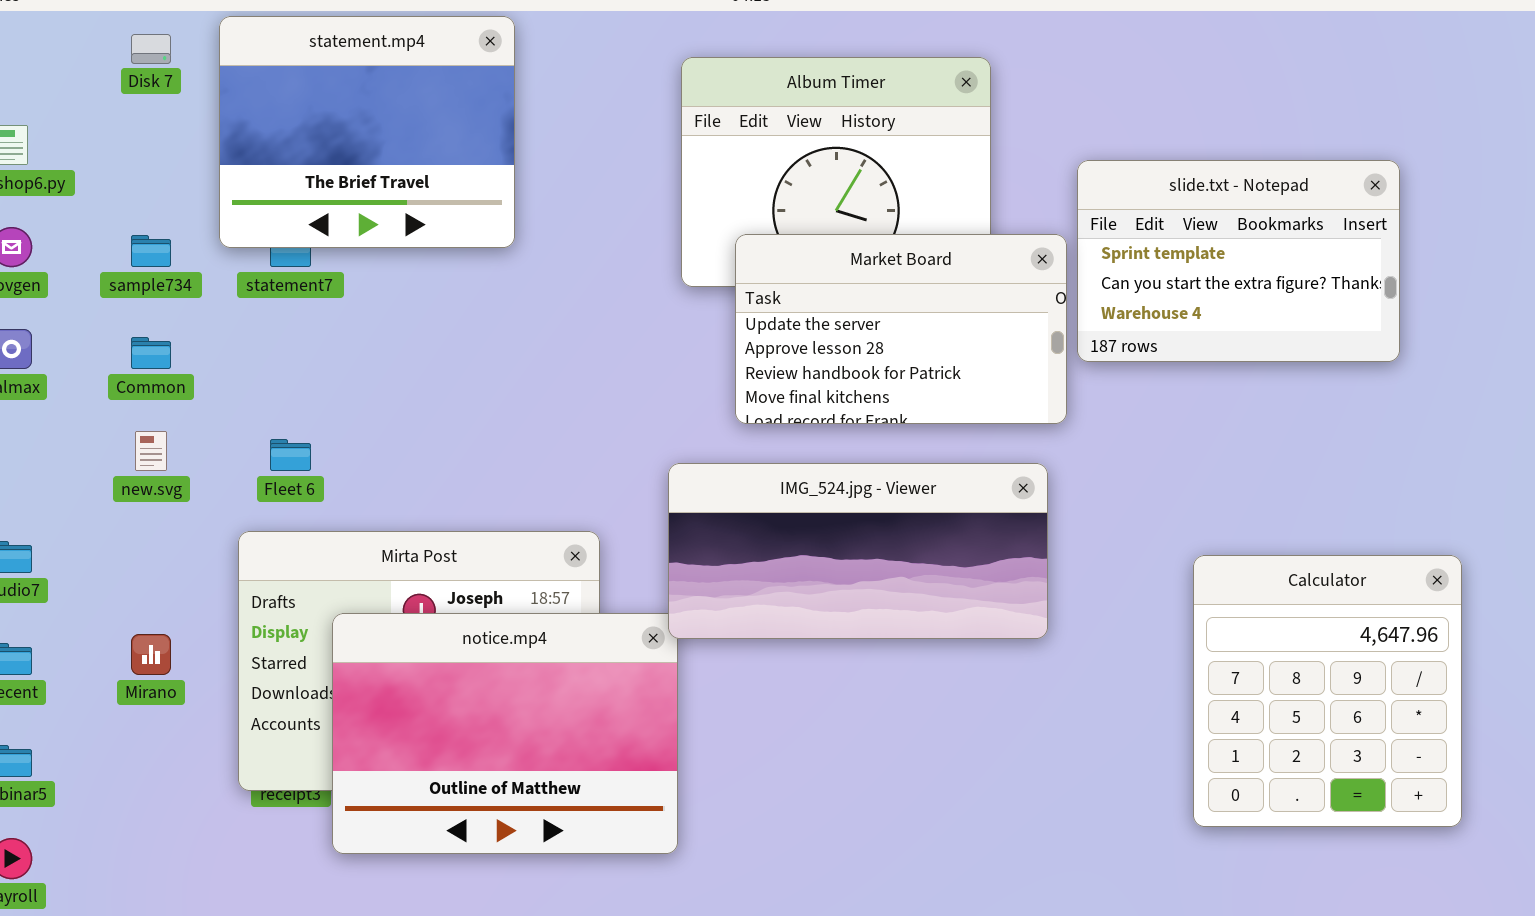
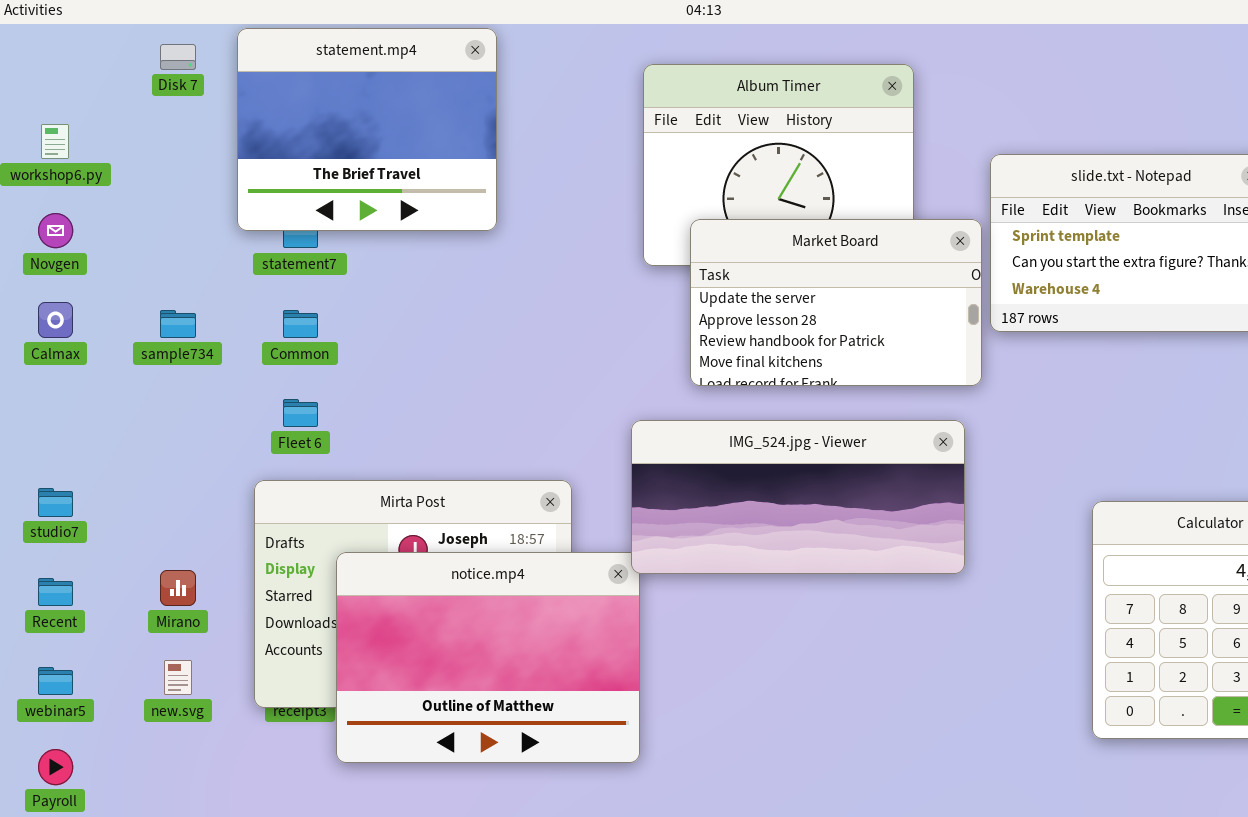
sample734: [131,235,171,267] -> [160,310,196,338], moved
Common: [131,337,171,369] -> [283,310,318,338], moved
new.svg: [135,431,167,471] -> [164,660,192,695], moved

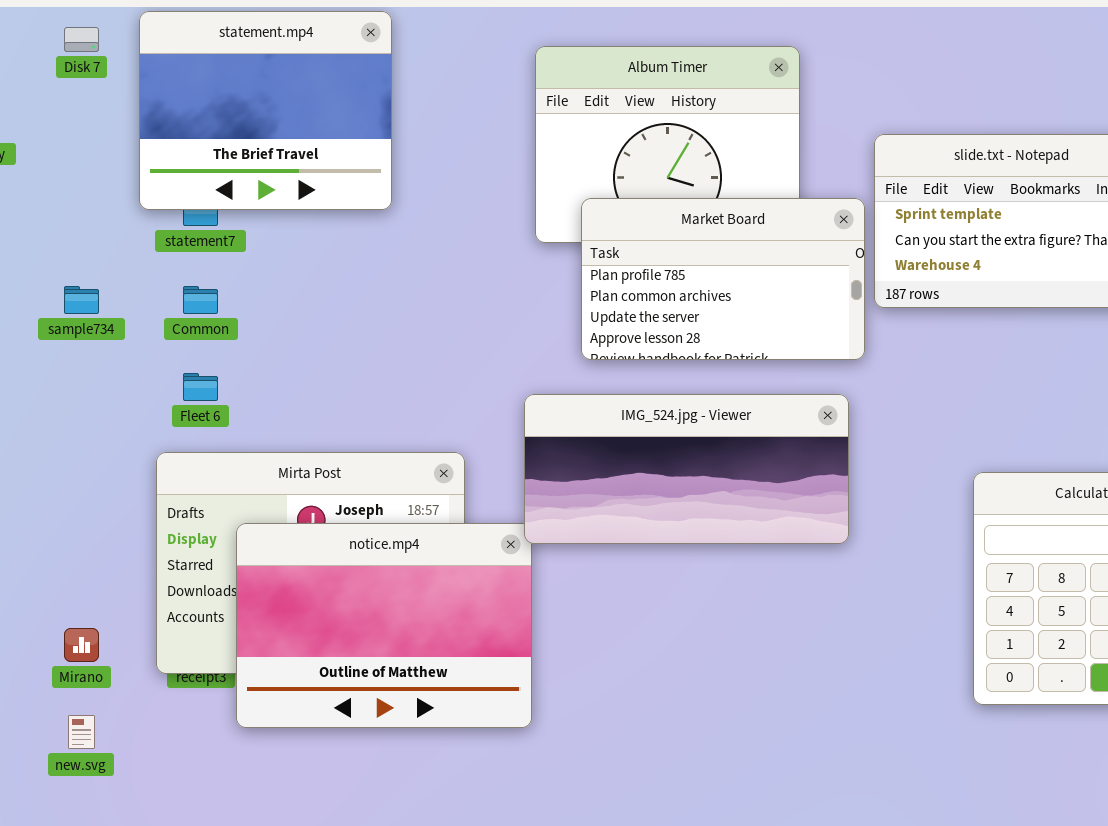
Market Board: [690,219,982,386] -> [581,198,865,360], scrolled up 2 rows
Mirano: [160,570,196,606] -> [64,628,99,662], moved
new.svg: [164,660,192,695] -> [68,715,95,749], moved

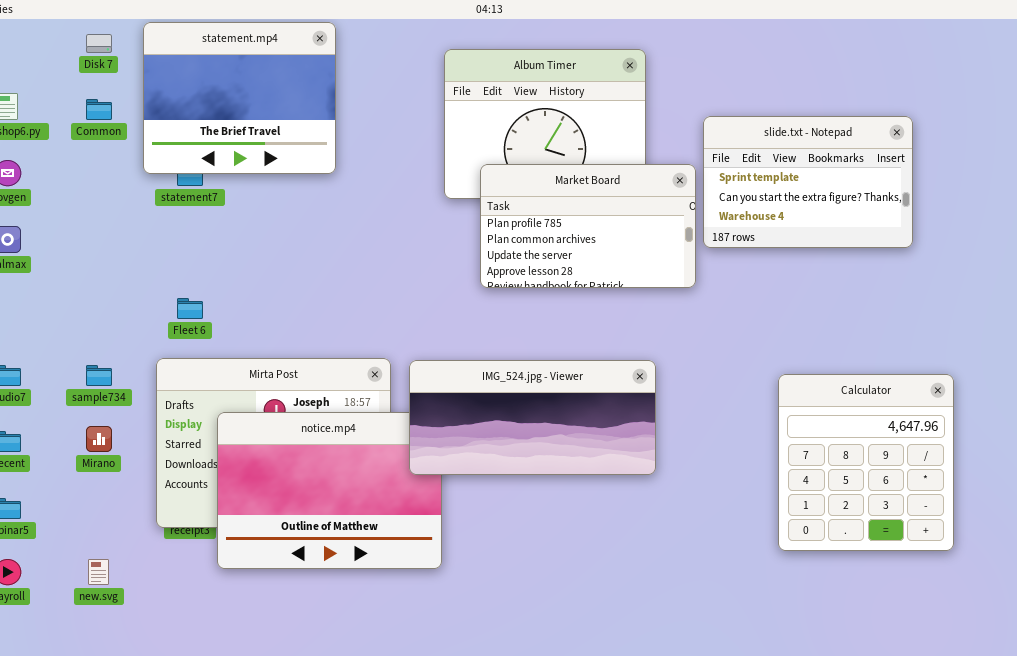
sample734: [64,286,99,314] -> [86,365,112,386], moved
Common: [183,286,218,314] -> [86,99,112,120], moved
IMG_524.jpg - Viewer: [524,394,849,544] -> [409,360,656,475], moved
Mirano: [64,628,99,662] -> [86,426,112,452], moved

